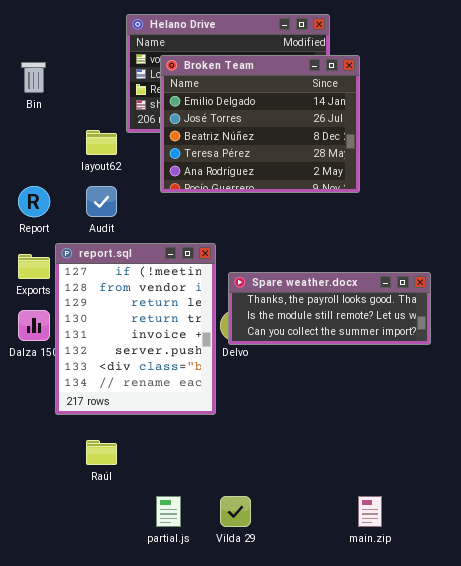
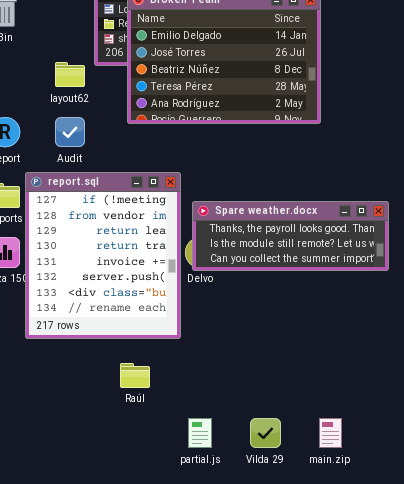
Raúl: [86,440,117,465] -> [120,363,150,388], moved
partial.js: [156,496,181,527] -> [188,418,212,448], moved
Vilda 29: [220,496,251,527] -> [250,418,281,448], moved

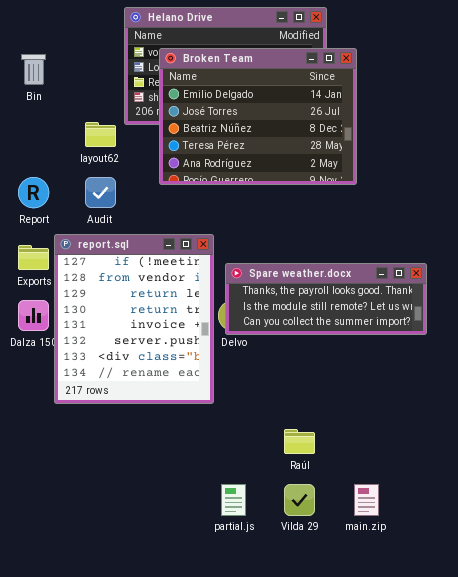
Raúl: [120,363,150,388] -> [284,429,315,454], moved

